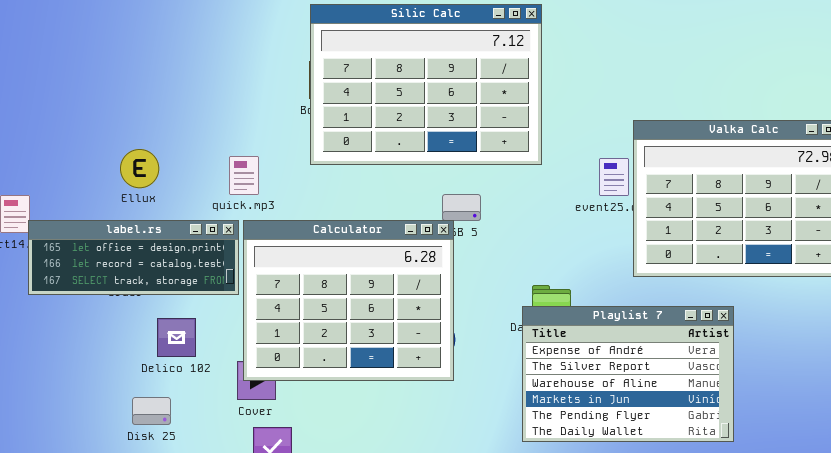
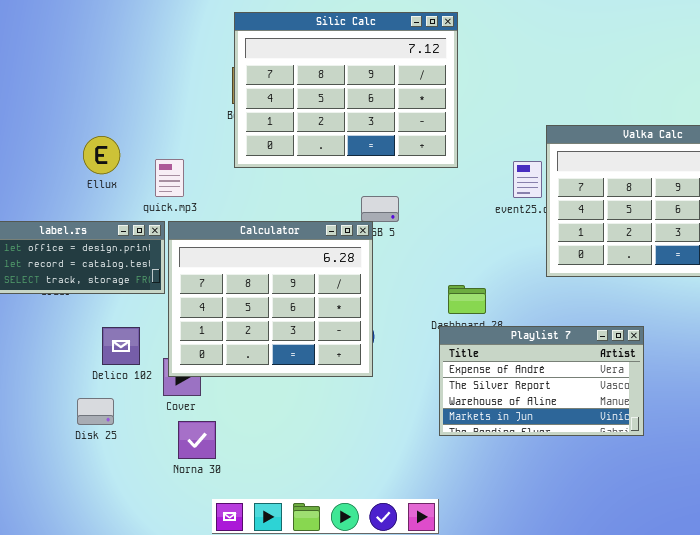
Ellux: [120,149,159,188] -> [83,136,120,174], moved
Playlist 7: [522,306,734,442] -> [439,326,644,436], resized
Delico 102: [157,318,196,357] -> [102,327,140,365], moved
Disk 25: [132,397,171,425] -> [77,398,114,425], moved

